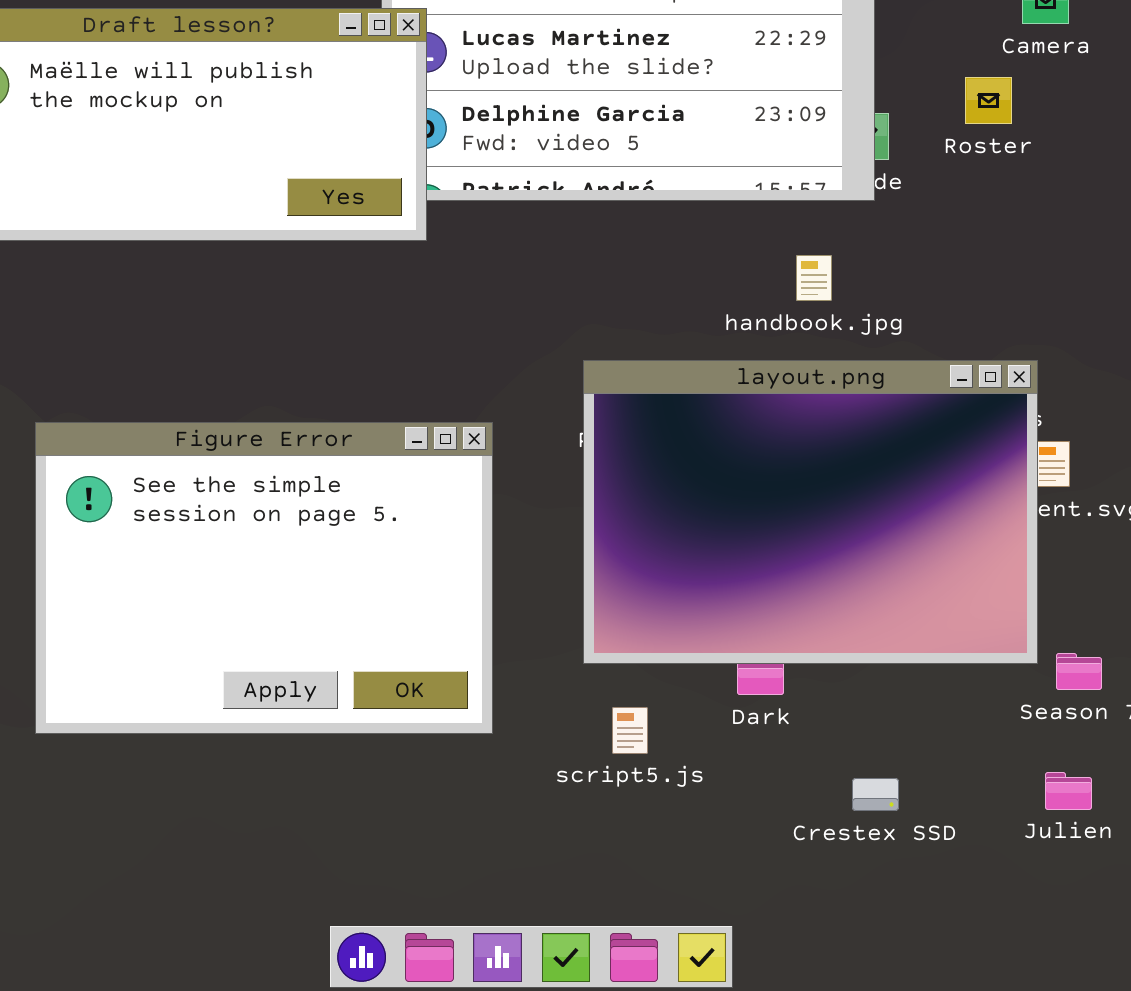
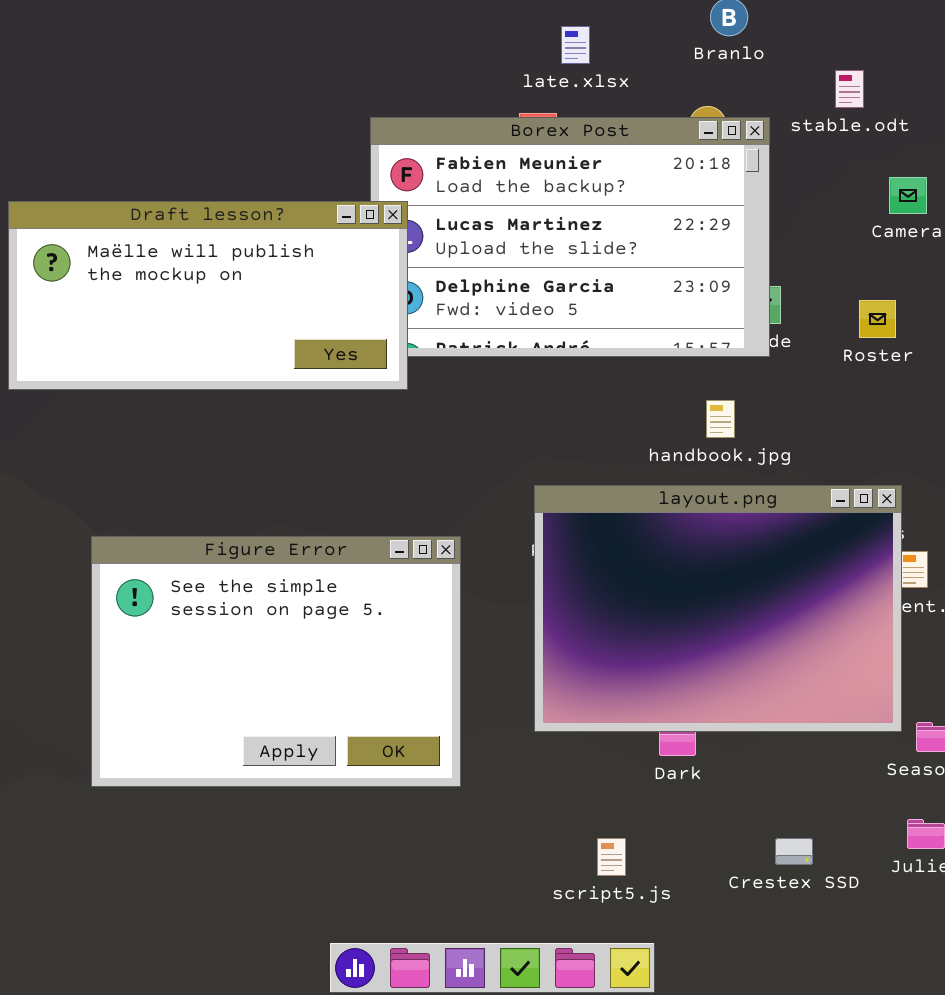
Roster: [965,77,1012,124] -> [859,300,896,338], moved
script5.js: [612,707,648,754] -> [597,838,626,876], moved
Crestex SSD: [852,778,899,811] -> [775,838,813,865], moved

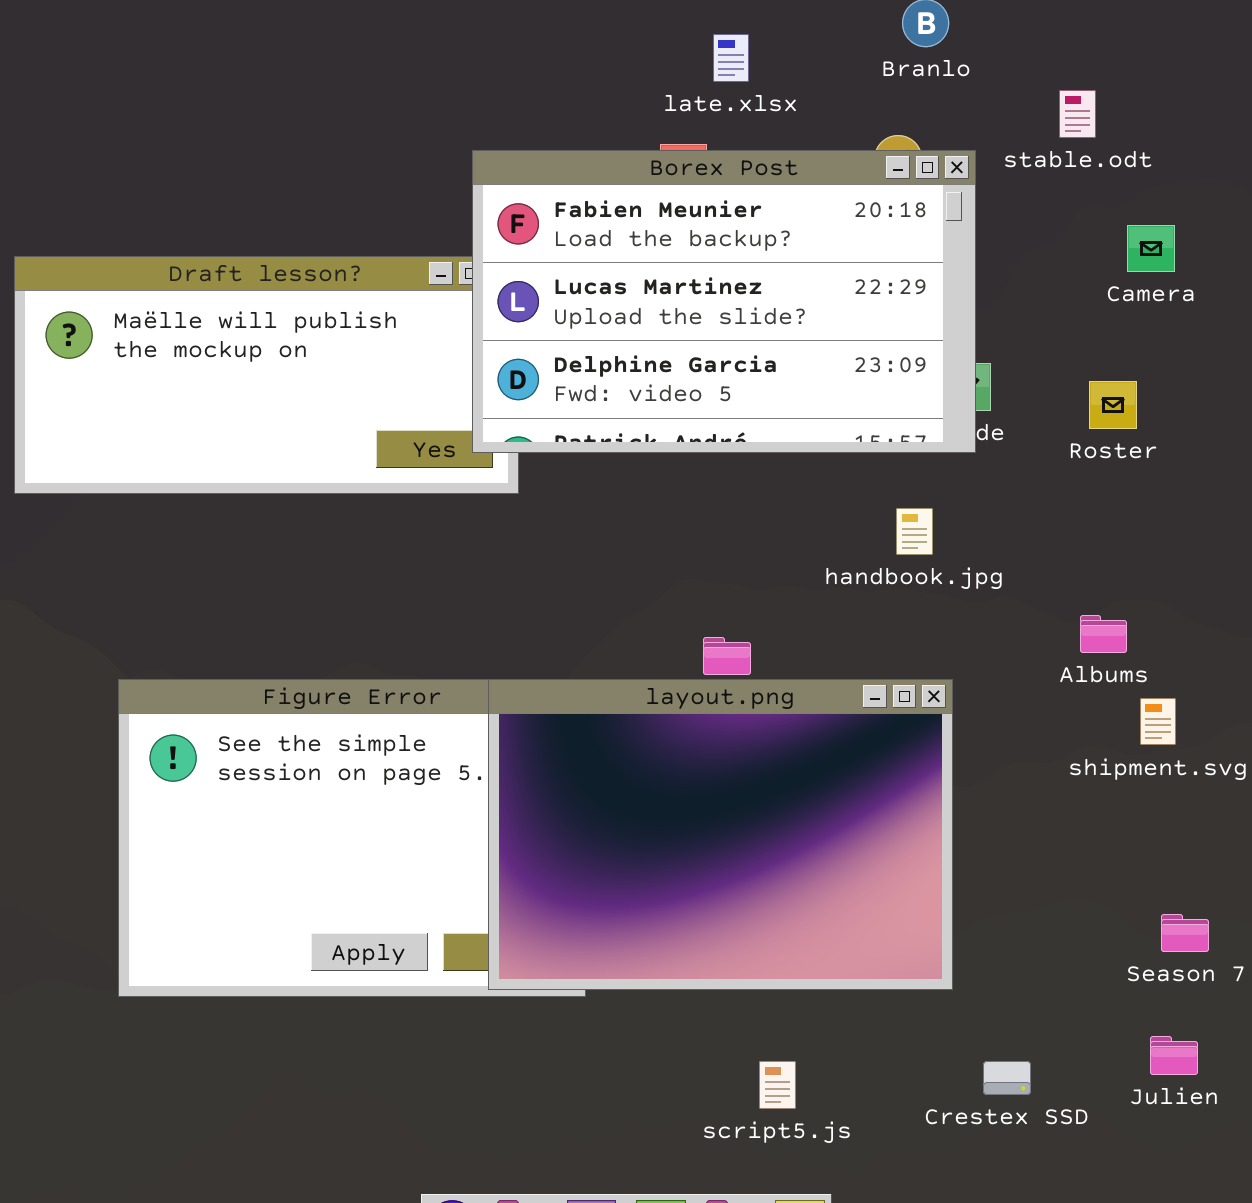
Borex Post: [370,117,770,357] -> [472,150,976,453], raised
layout.png: [534,485,902,732] -> [488,679,953,990], moved

